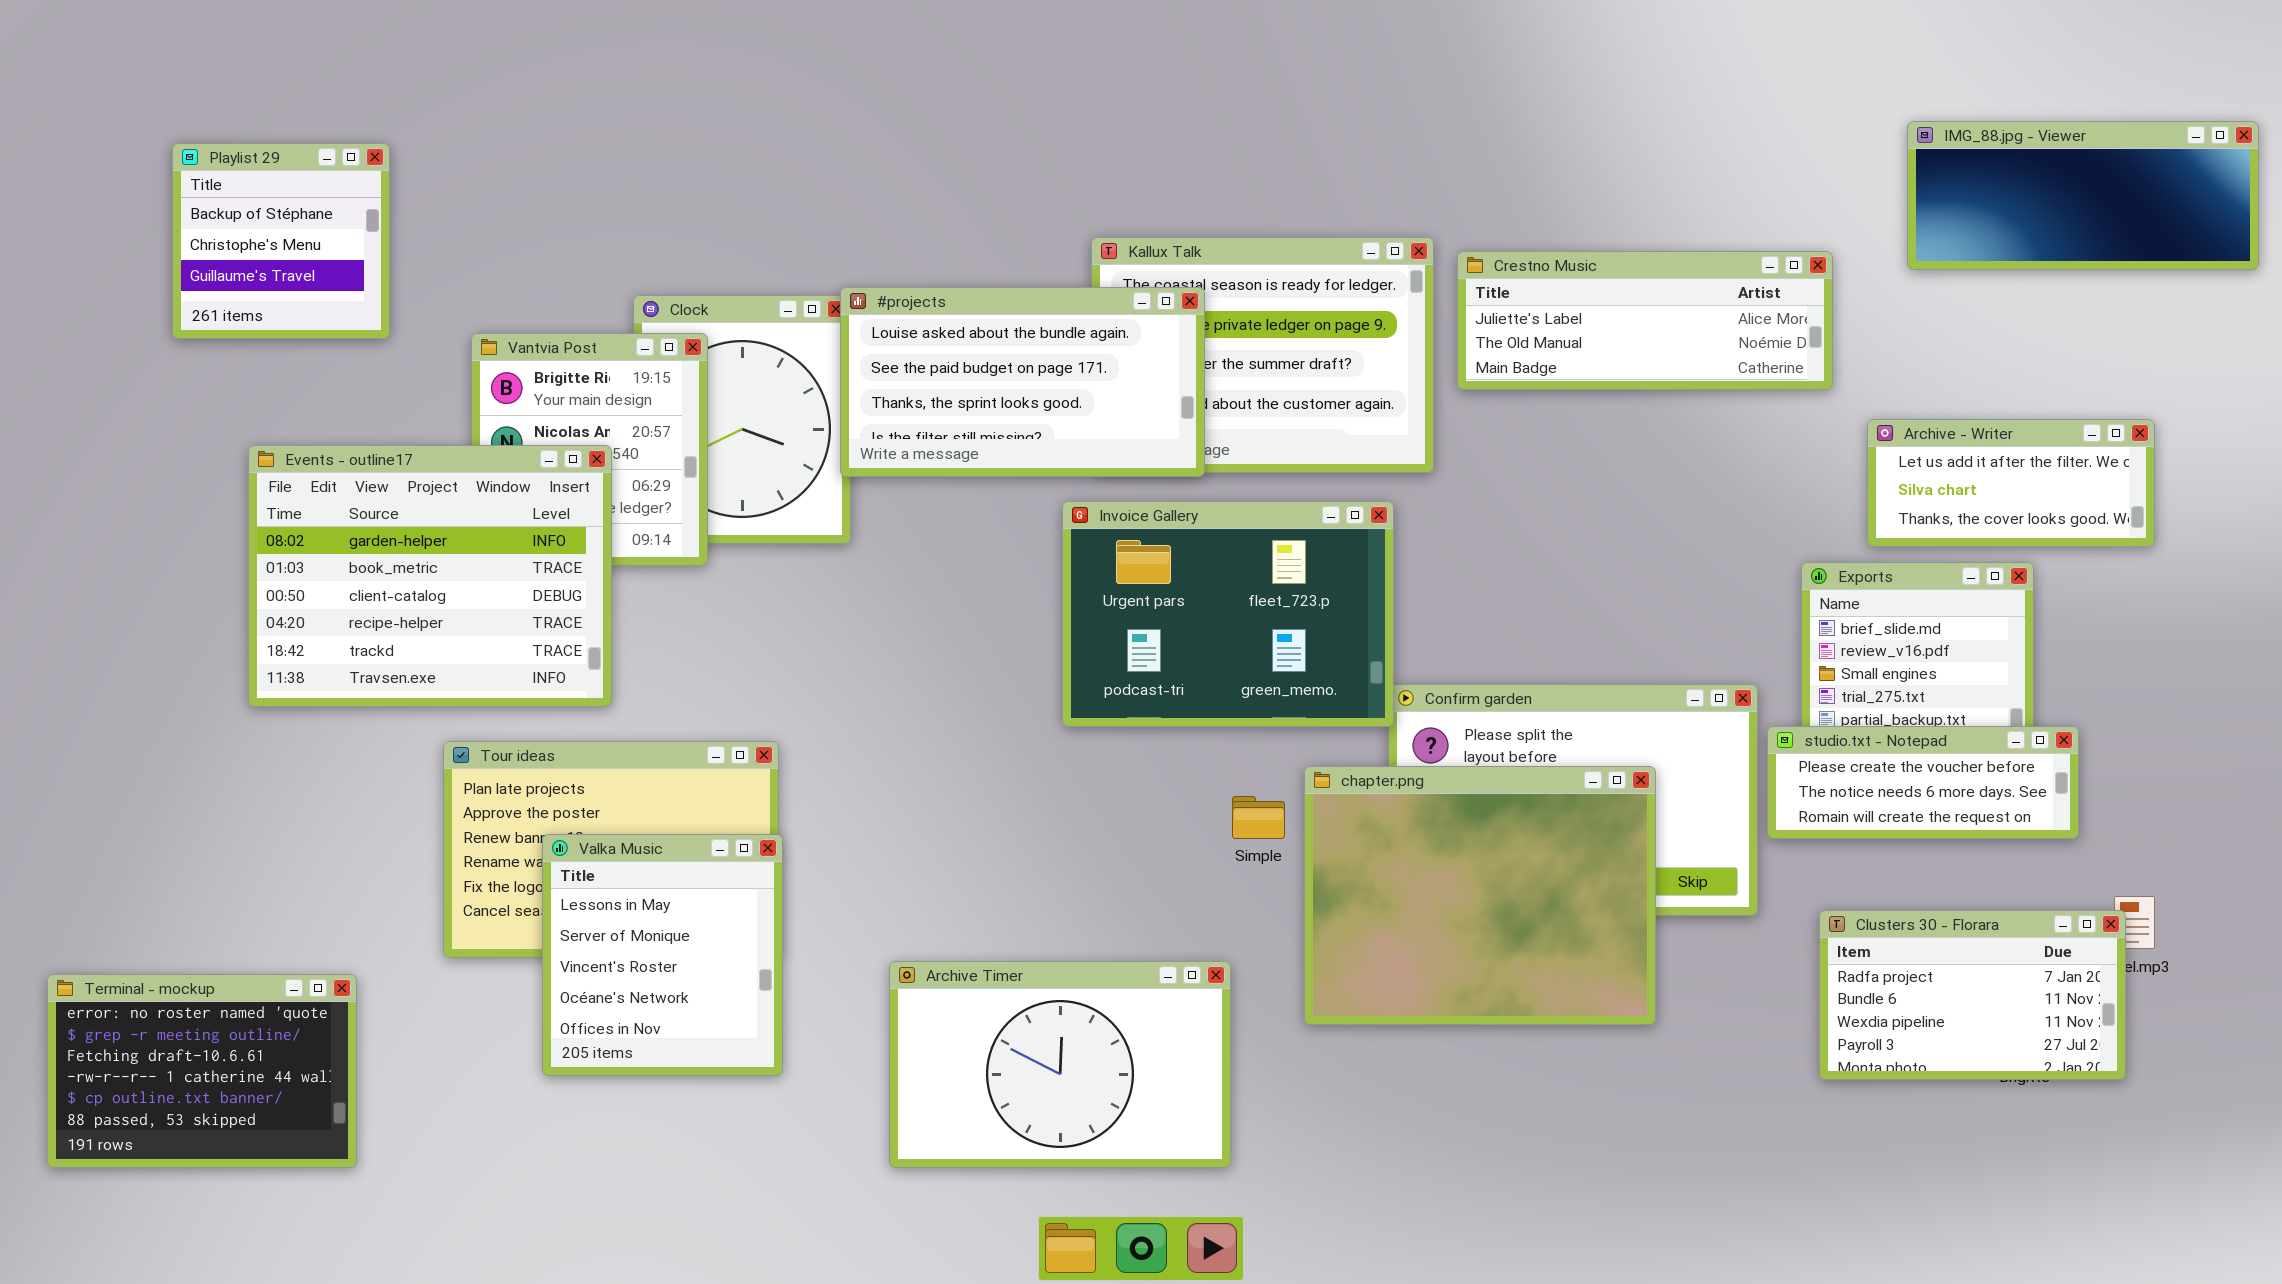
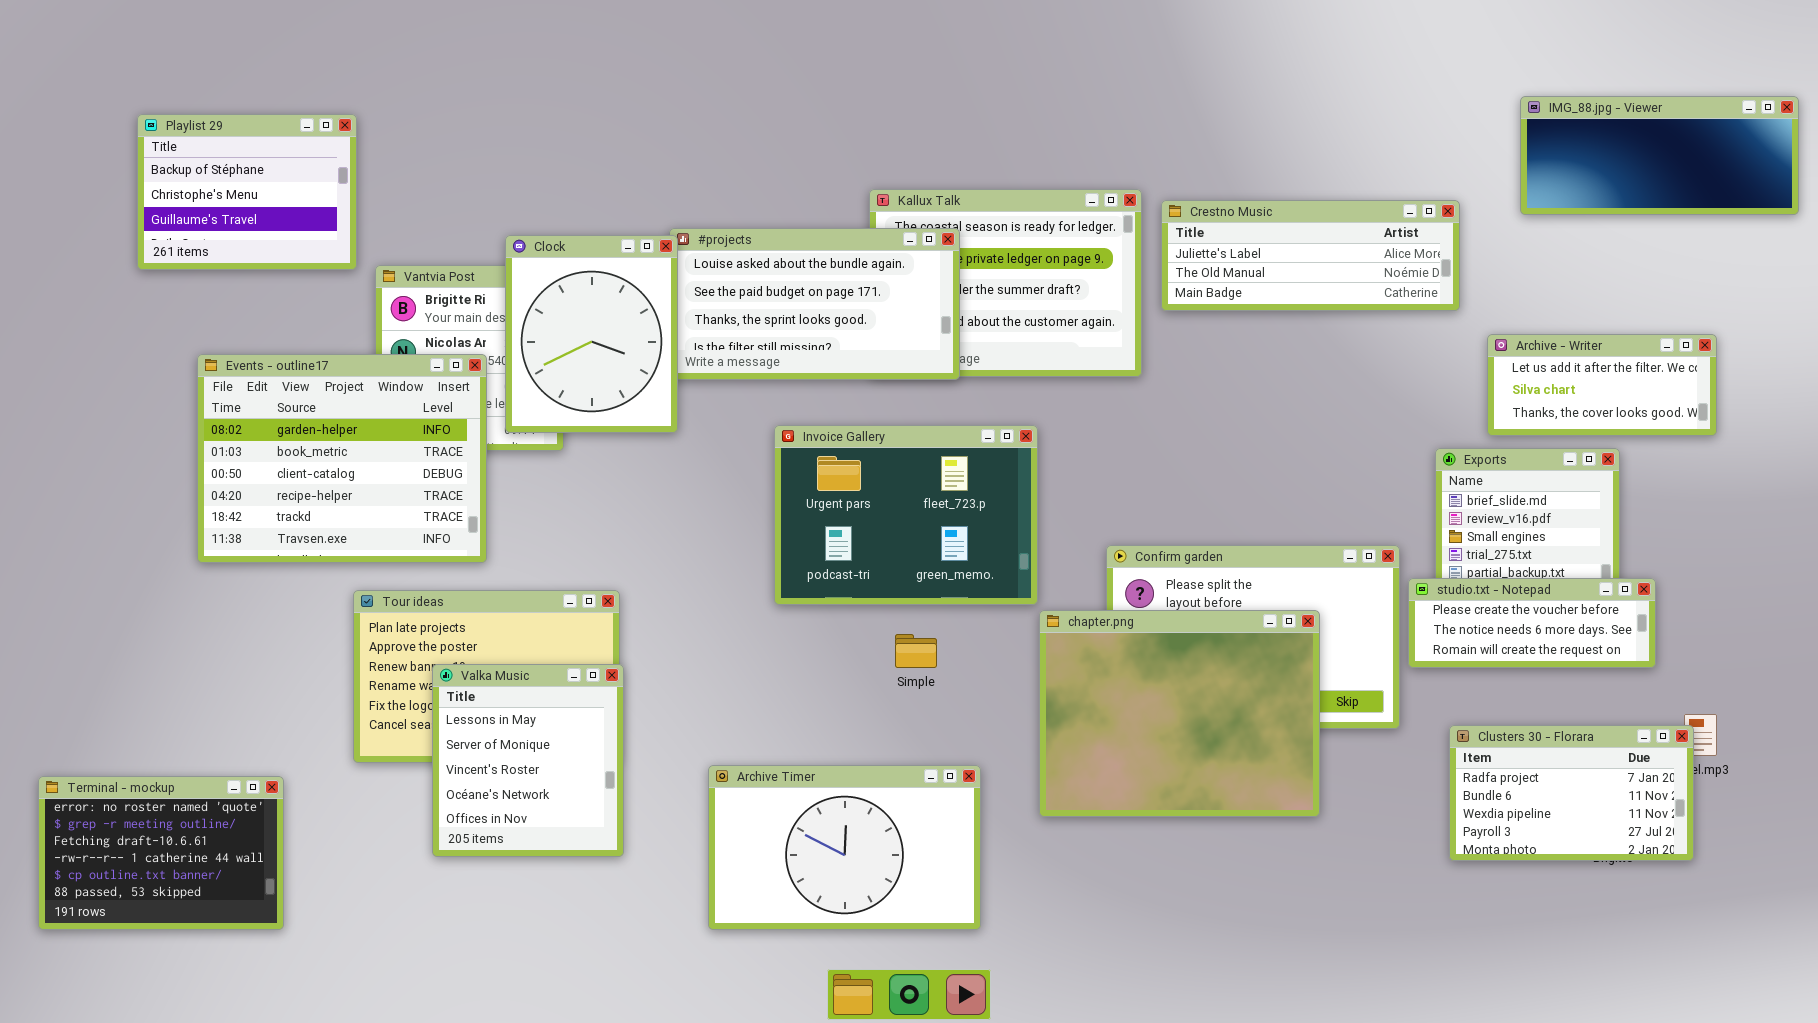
Playlist 29: [172,143,390,339] -> [137,114,357,270], resized
Clock: [633,295,851,544] -> [505,235,678,433], raised
Invoice Gallery: [1062,501,1394,727] -> [774,425,1038,605], moved
Simple: [1232,796,1285,839] -> [895,634,937,668], moved

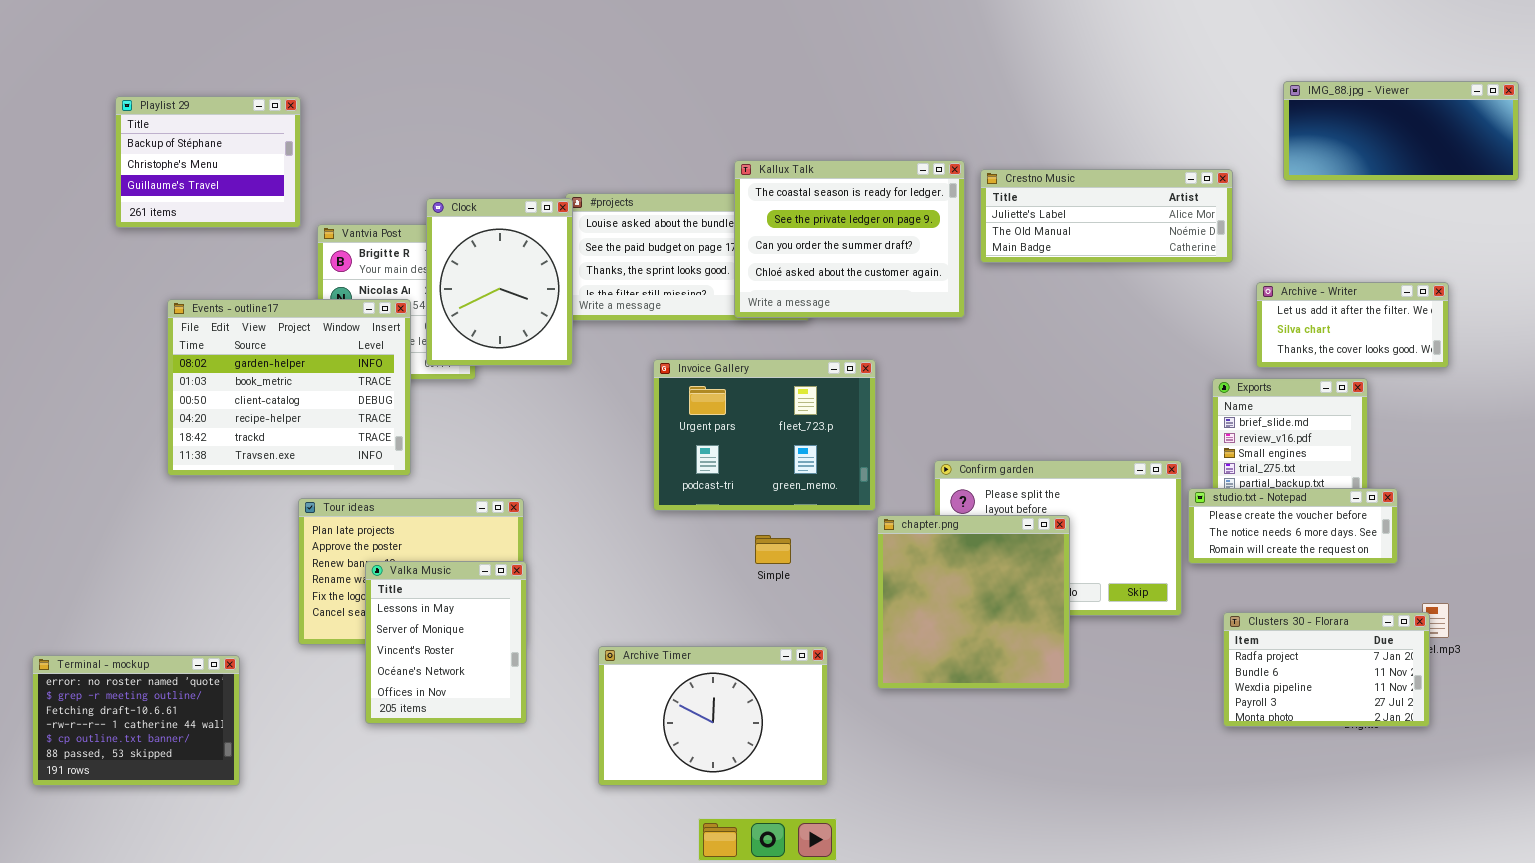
Kallux Talk: [869,189,1142,377] -> [734,160,965,318], raised
chapter.png: [1039,610,1320,817] -> [877,515,1070,689], resized

